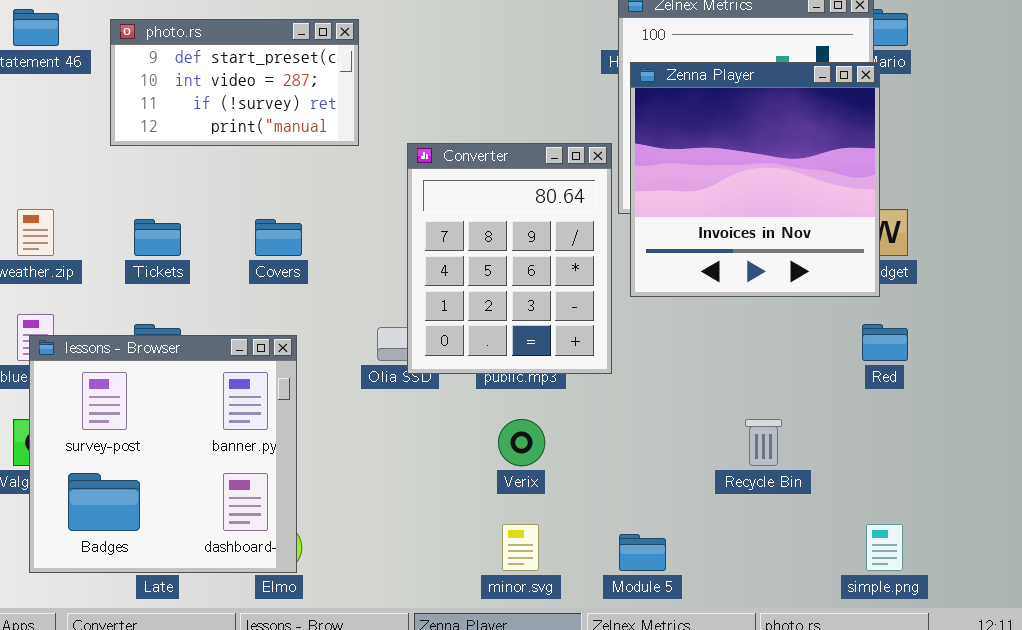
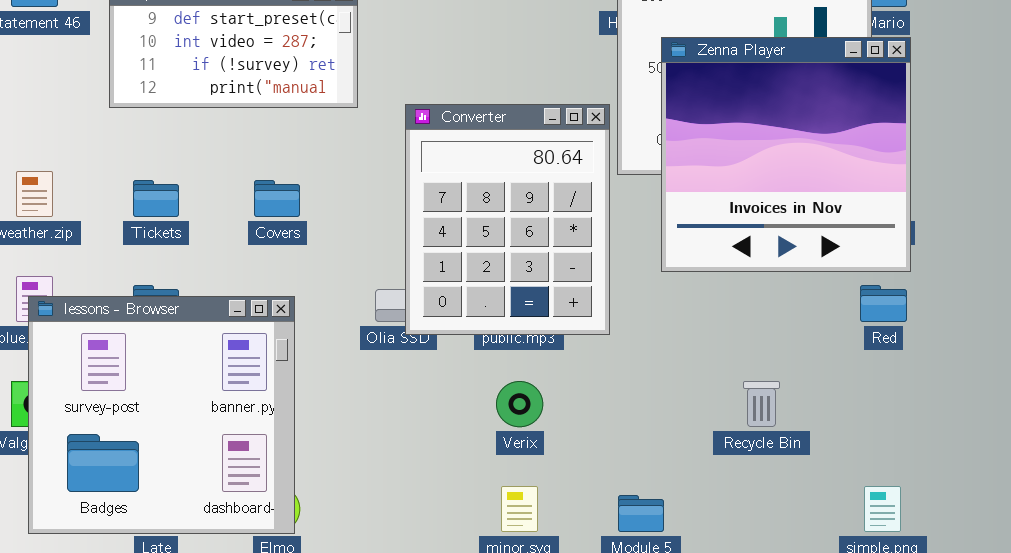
Zenna Player: [630,62,880,297] -> [661,37,911,272], moved

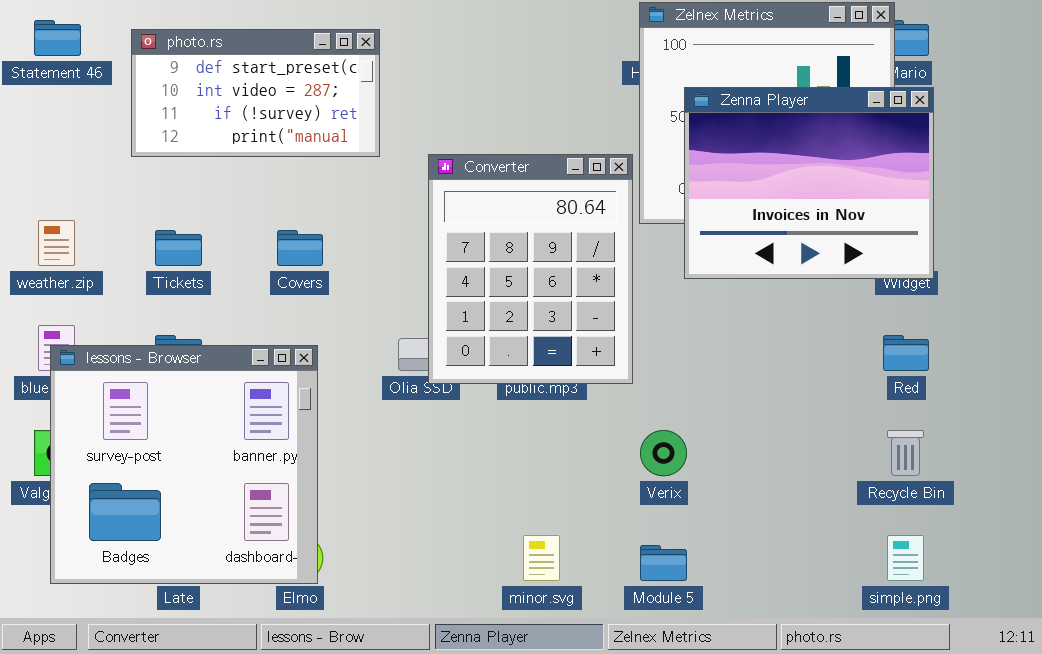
Zenna Player: [661,37,911,272] -> [684,87,934,279], resized
Verix: [496,381,543,427] -> [640,430,687,476], moved
Recycle Bin: [743,381,780,427] -> [887,430,924,476], moved

